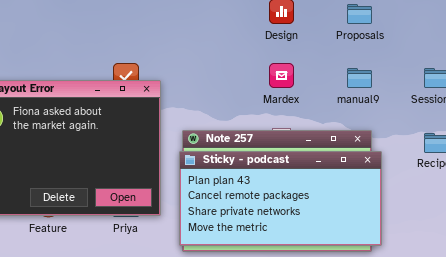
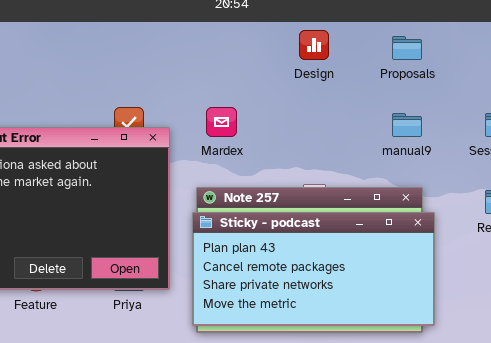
Mardex: [269,63,294,88] -> [206,107,237,137], moved

